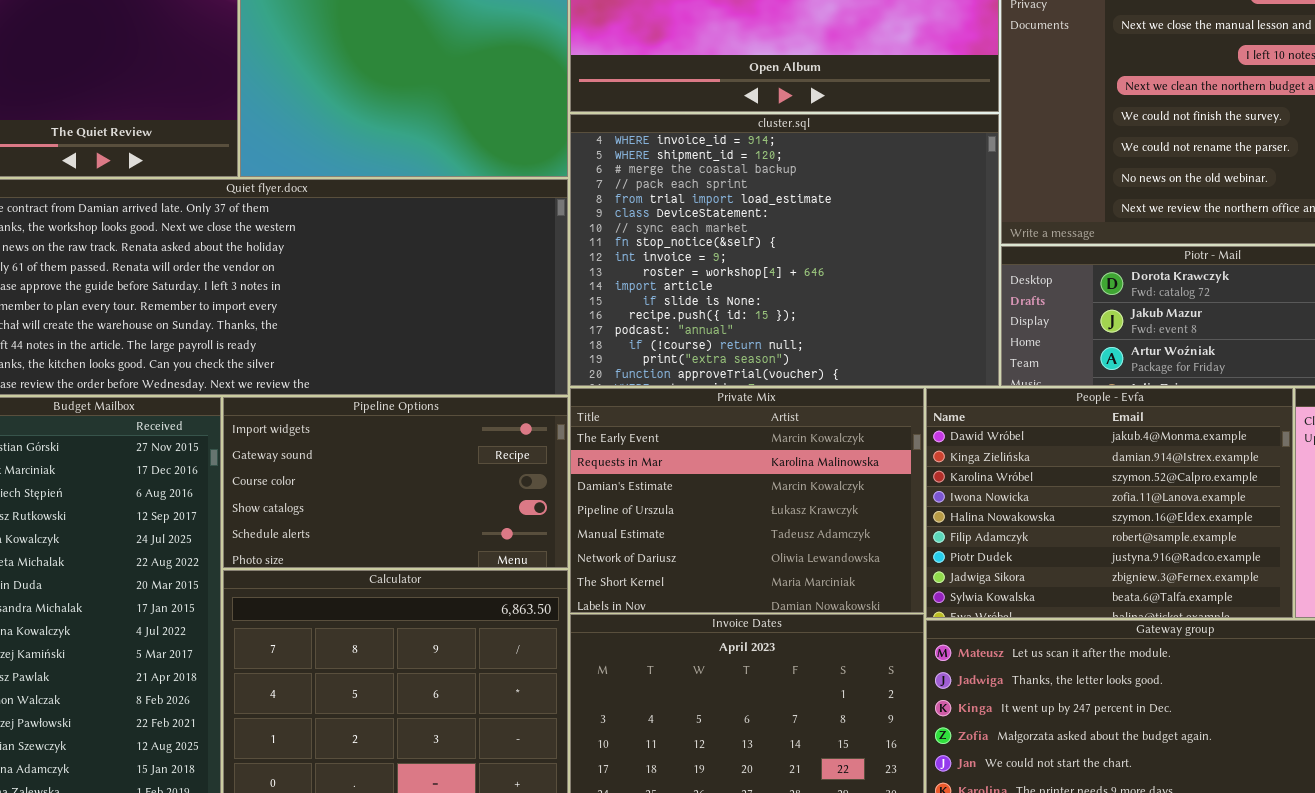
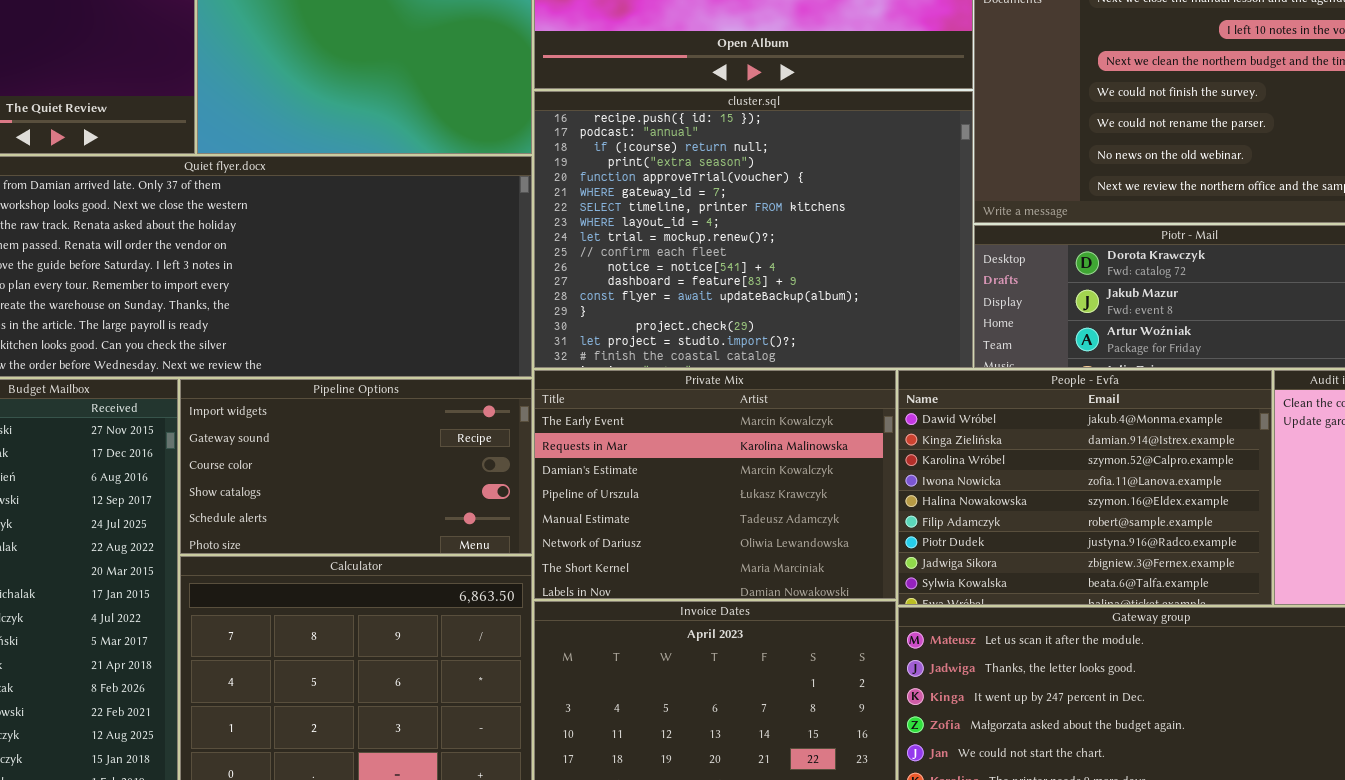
cluster.sql: [570,114,999,386] -> [534,91,973,368], scrolled down 12 rows

